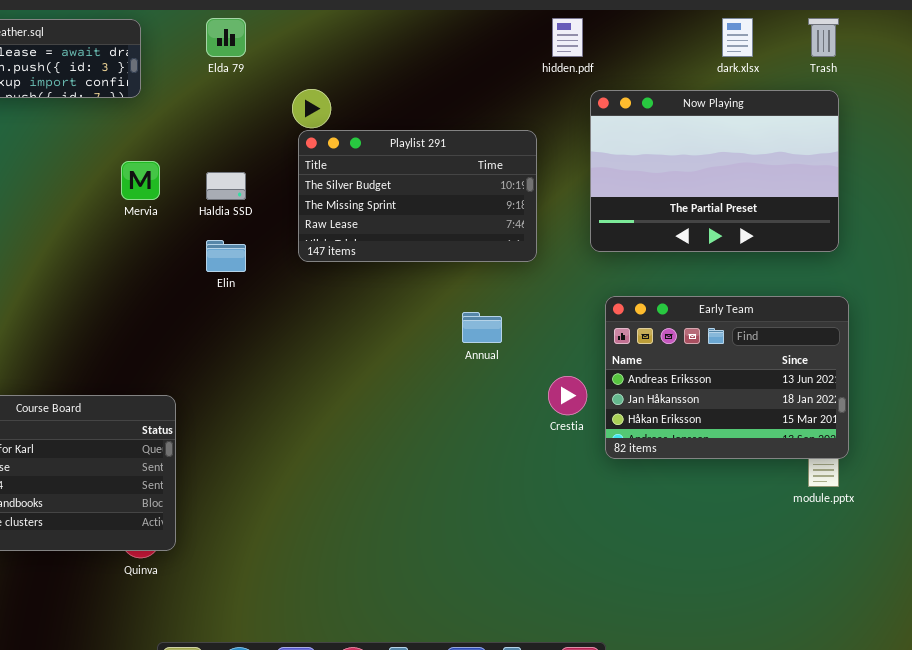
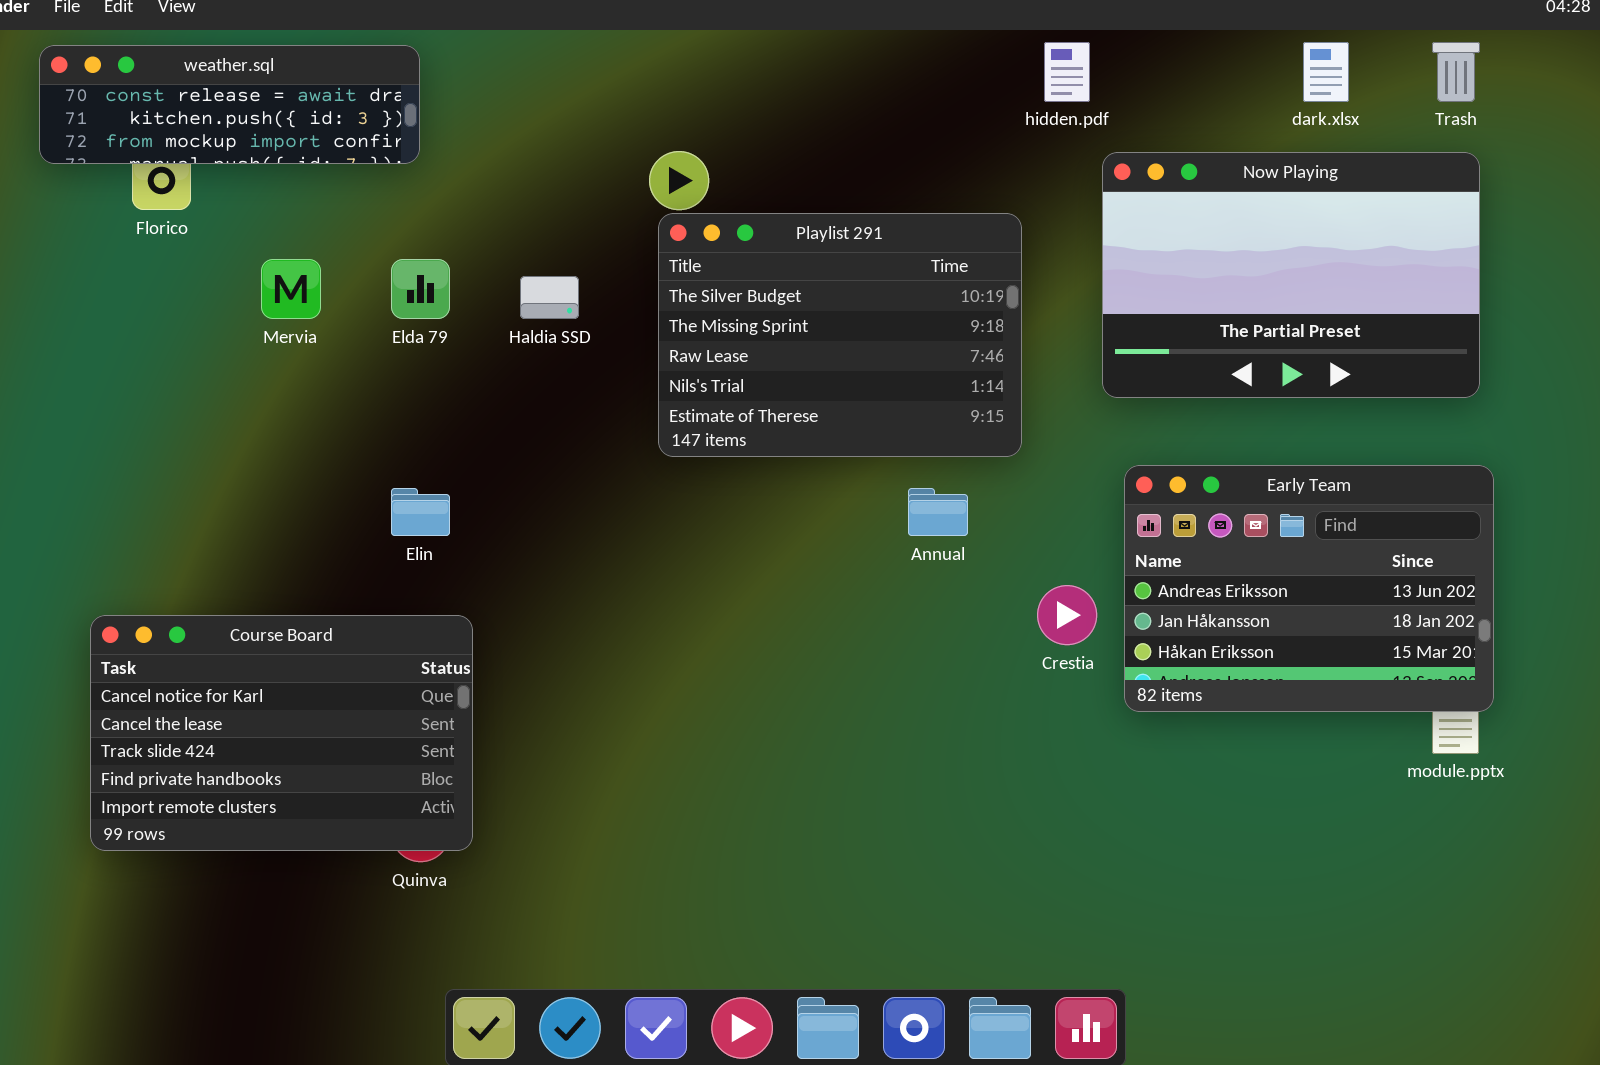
Elda 79: [206,18,246,57] -> [391,259,450,319], moved
Playlist 291: [298,130,537,262] -> [658,213,1022,457], resized
Mervia: [121,161,160,200] -> [261,259,321,319], moved
Elin: [206,240,246,272] -> [391,488,450,536], moved

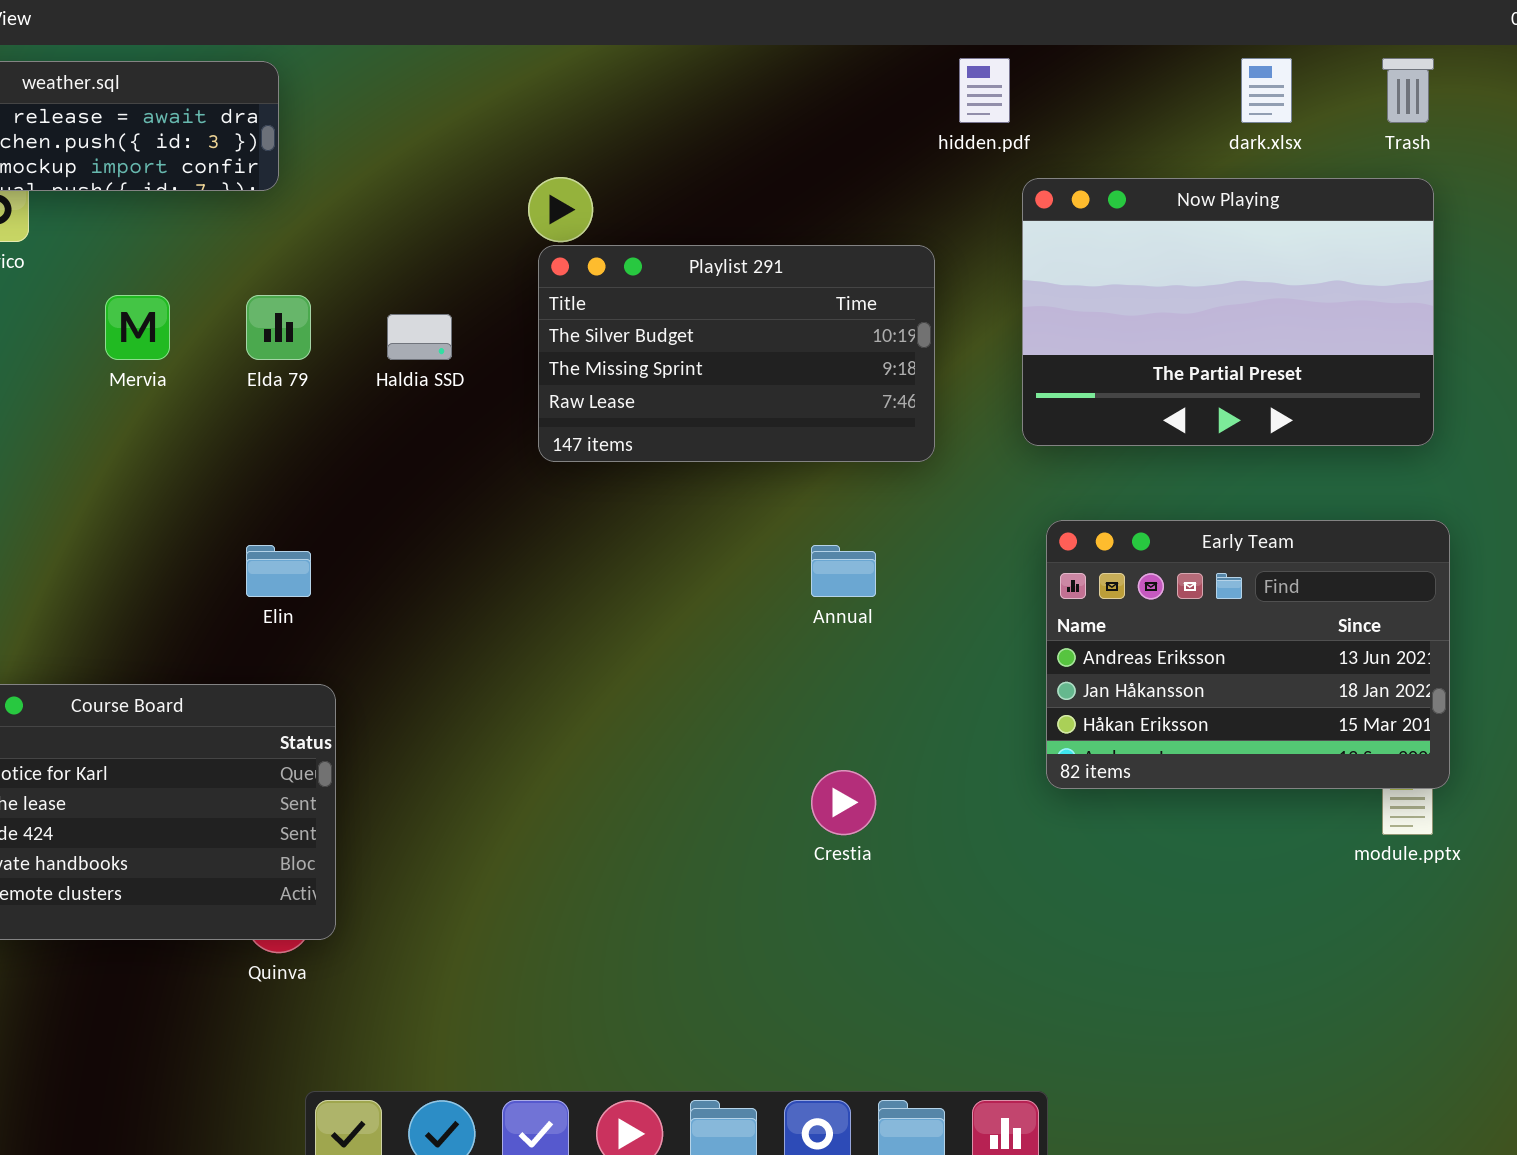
Playlist 291: [658,213,1022,457] -> [538,245,935,462], resized
Crestia: [1037,585,1097,645] -> [811,770,876,835], moved

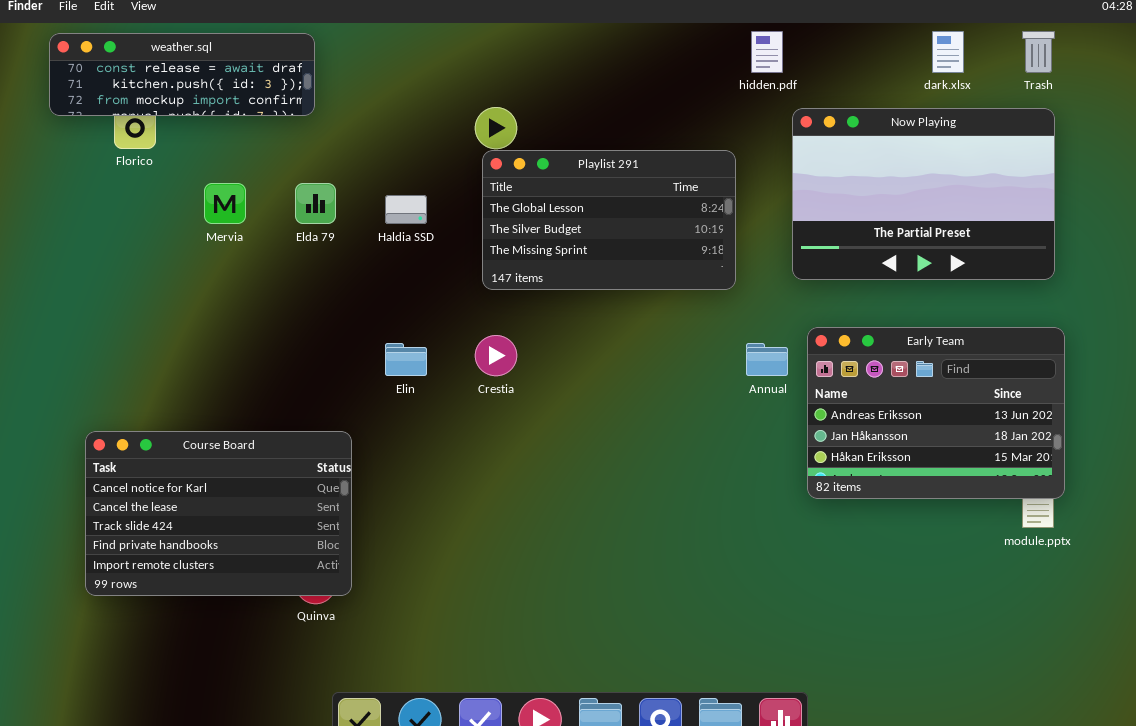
Playlist 291: [538,245,935,462] -> [482,150,736,290], scrolled up 1 row
Elin: [246,545,311,597] -> [385,343,427,376], moved
Annual: [811,545,876,597] -> [746,343,788,376], moved
Crestia: [811,770,876,835] -> [475,335,517,376], moved

